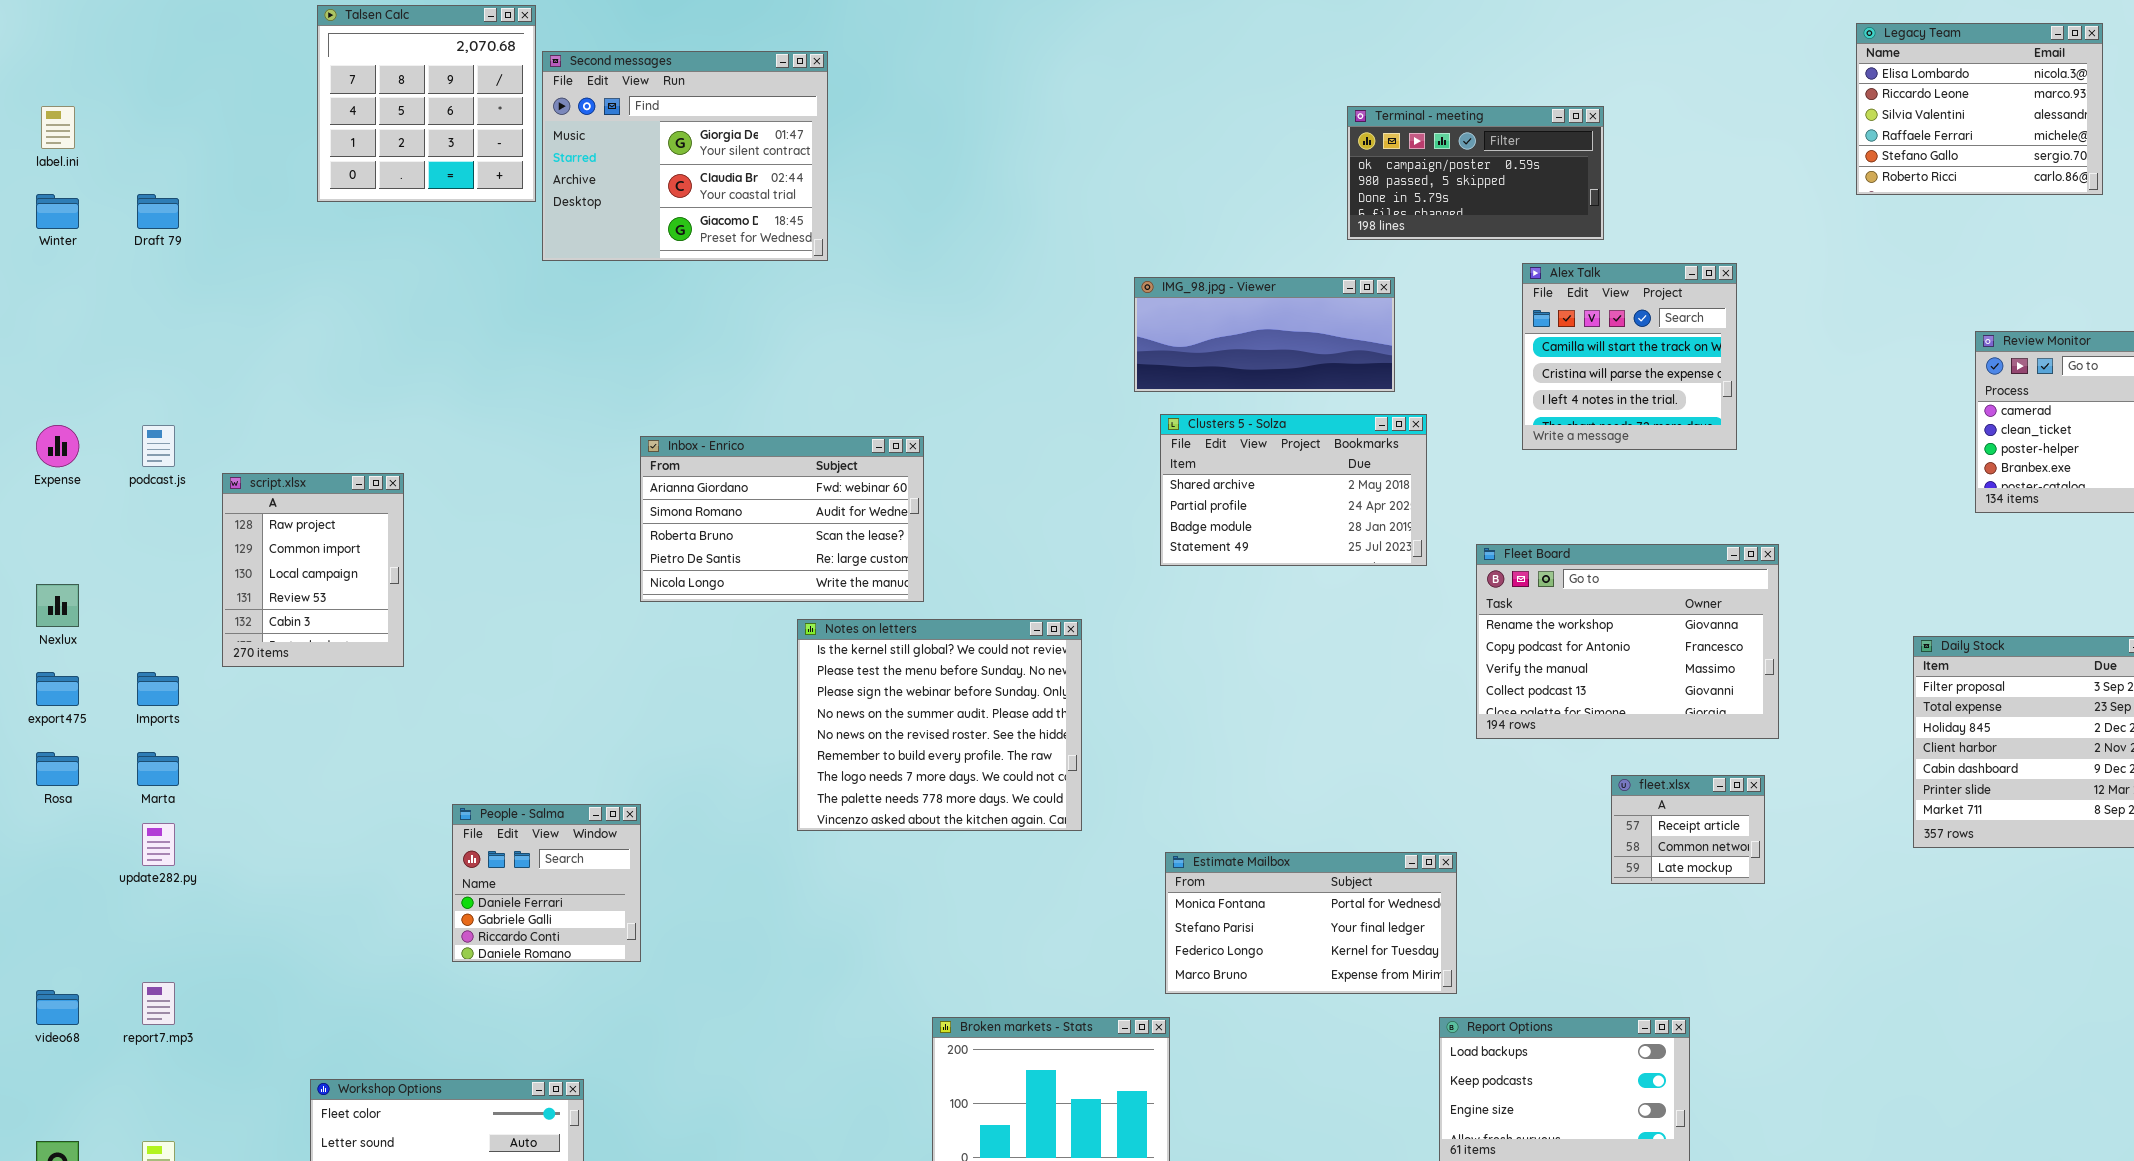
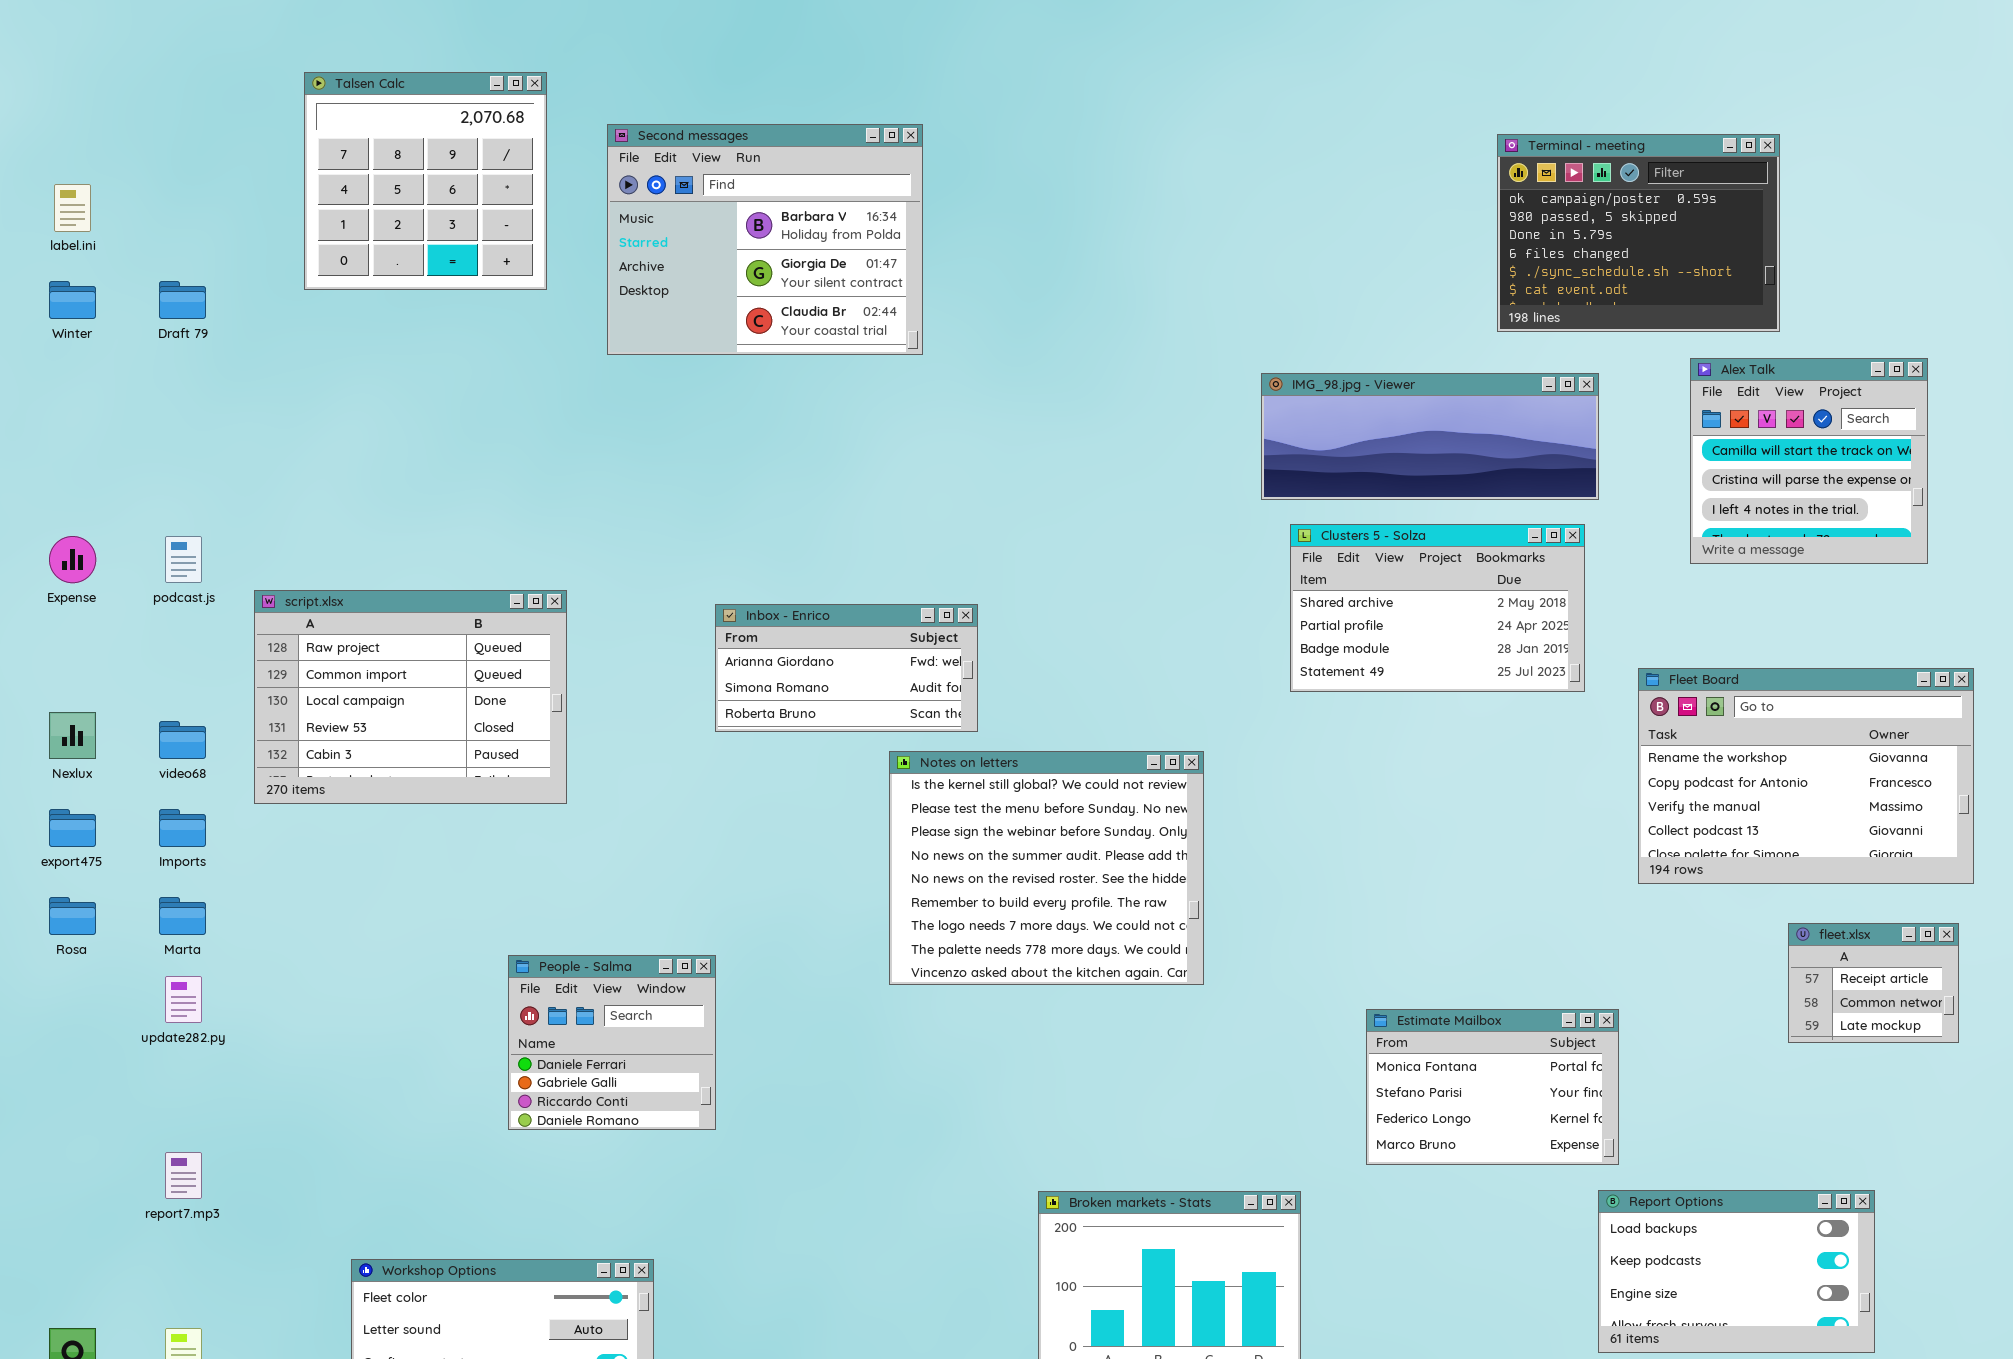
Talsen Calc: [317,5,536,202] -> [304,72,547,290], moved
Second messages: [542,51,828,261] -> [607,124,923,355], scrolled up 1 row
Terminal - meeting: [1347,106,1604,240] -> [1497,134,1780,332], resized
IMG_98.jpg - Viewer: [1134,277,1395,392] -> [1261,373,1599,500], resized
Inbox - Enrico: [640,436,924,602] -> [715,604,978,732], resized
script.xlsx: [222,473,404,667] -> [254,590,567,804], resized
Estimate Mailbox: [1165,852,1457,994] -> [1366,1009,1619,1165], resized
video68: [36,990,79,1025] -> [159,721,206,759], moved

